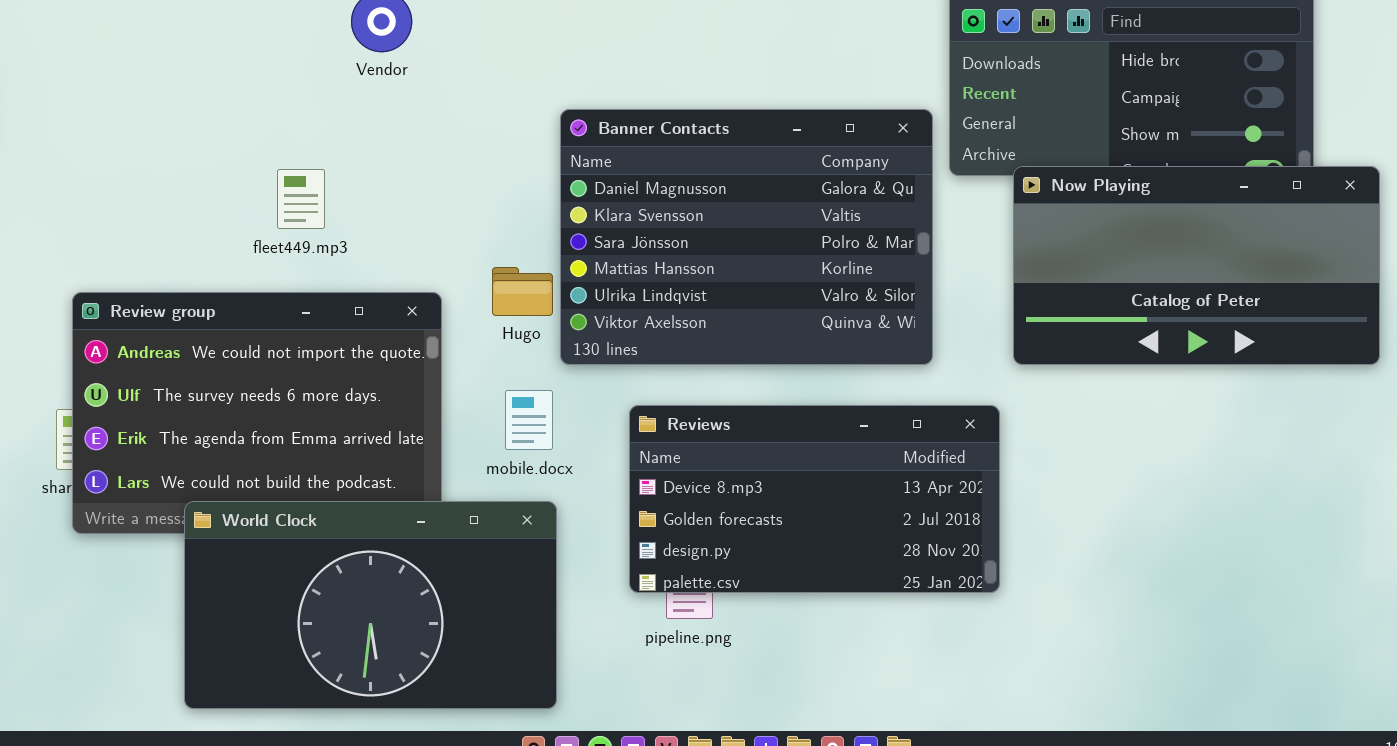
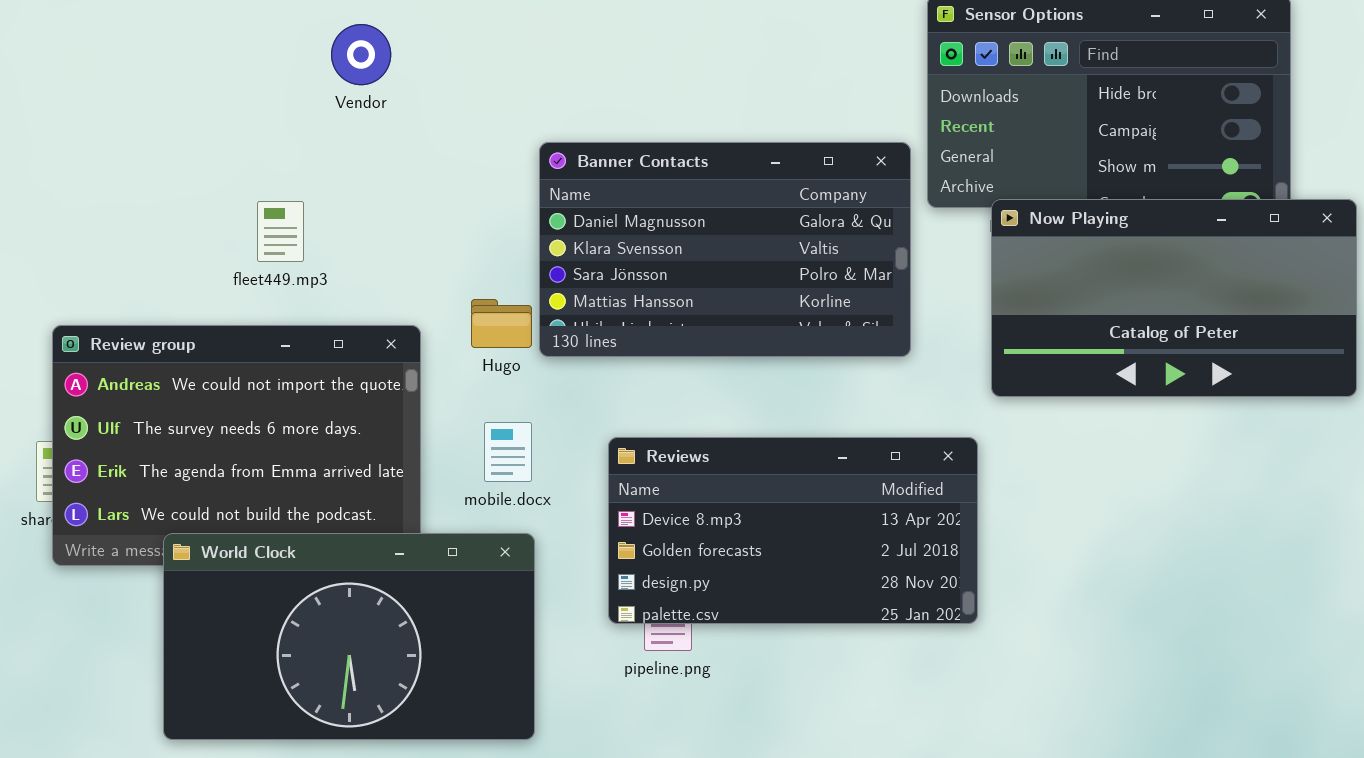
Banner Contacts: [560,109,933,365] -> [539,142,911,357], resized

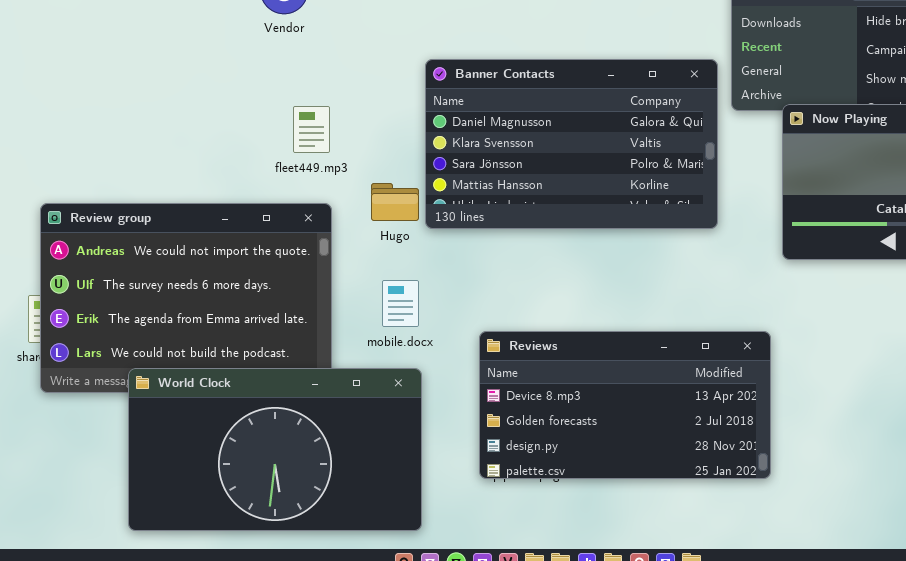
fleet449.mp3: [257,201,304,262] -> [293,106,330,153], moved
Reviews: [608,437,978,624] -> [479,331,771,479], moved

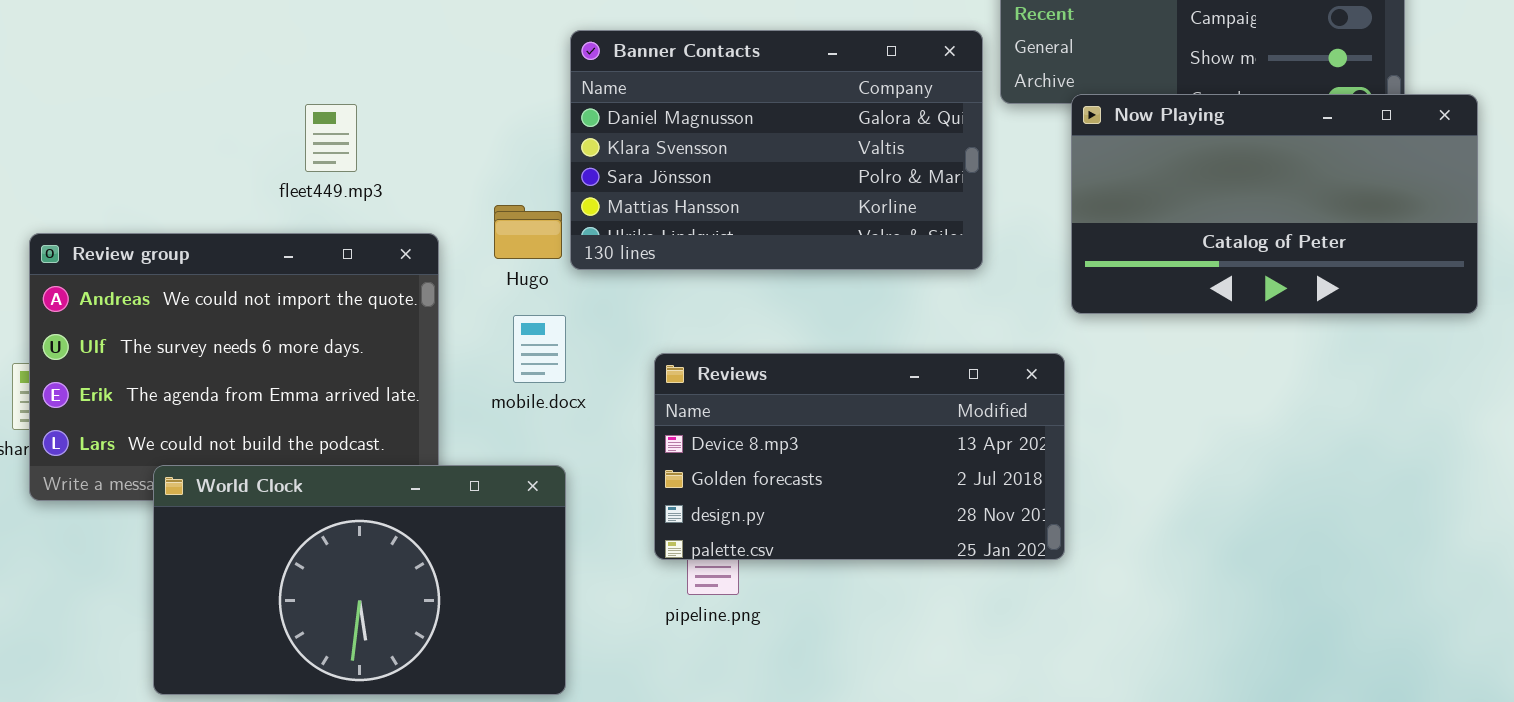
fleet449.mp3: [293,106,330,153] -> [305,104,357,172], moved
mobile.docx: [382,280,419,327] -> [513,315,566,383], moved
Reviews: [479,331,771,479] -> [654,353,1065,560], moved

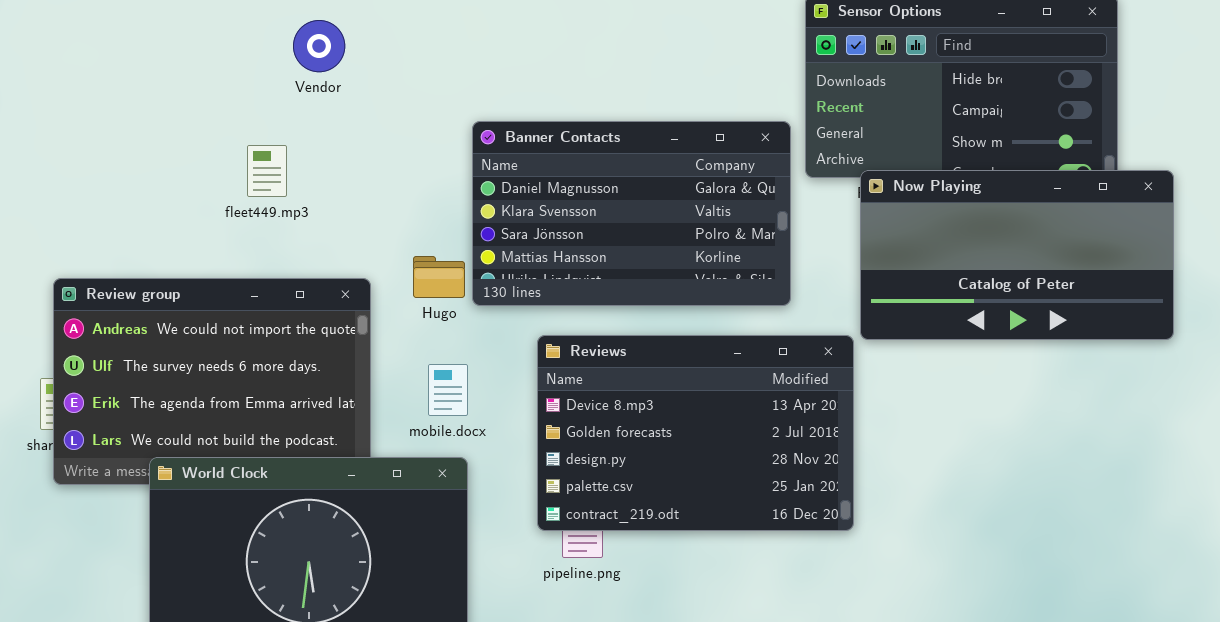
fleet449.mp3: [305,104,357,172] -> [247,145,287,197], moved
mobile.docx: [513,315,566,383] -> [428,364,468,416], moved
Reviews: [654,353,1065,560] -> [537,335,854,531], resized

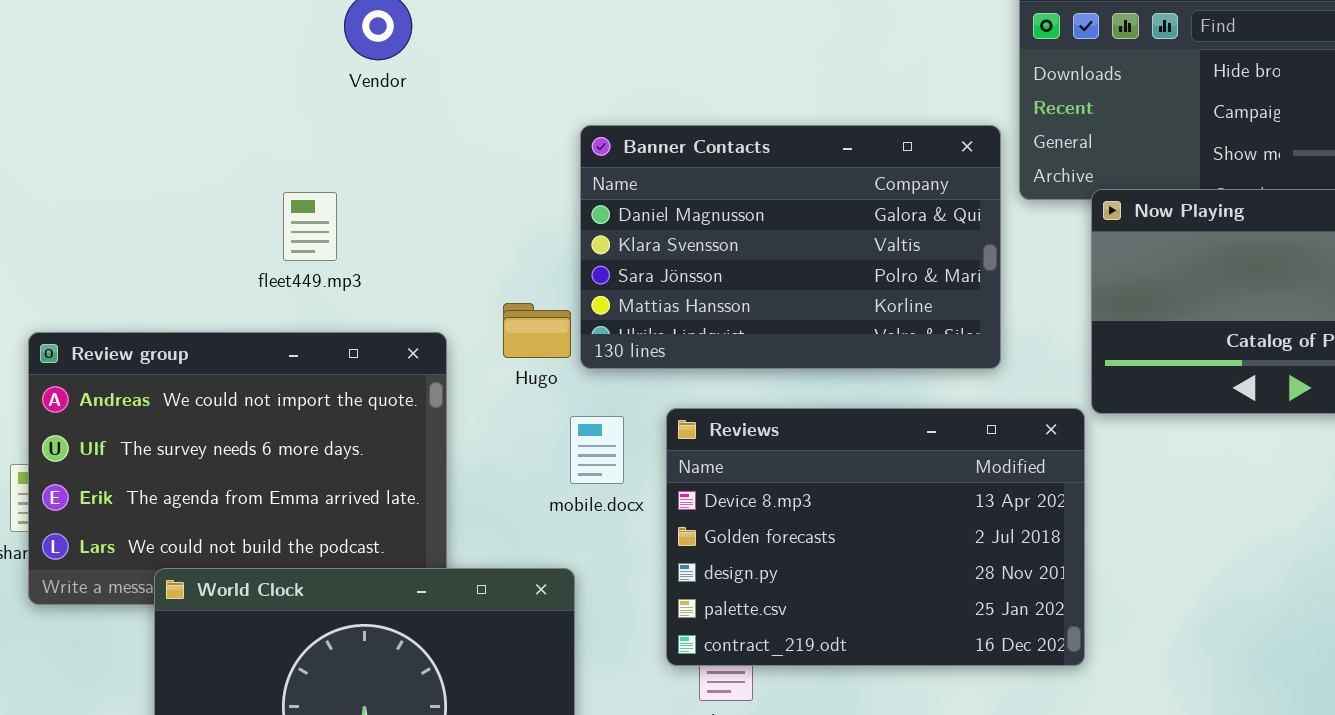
fleet449.mp3: [247,145,287,197] -> [283,192,337,261], moved
mobile.docx: [428,364,468,416] -> [570,416,624,484], moved

